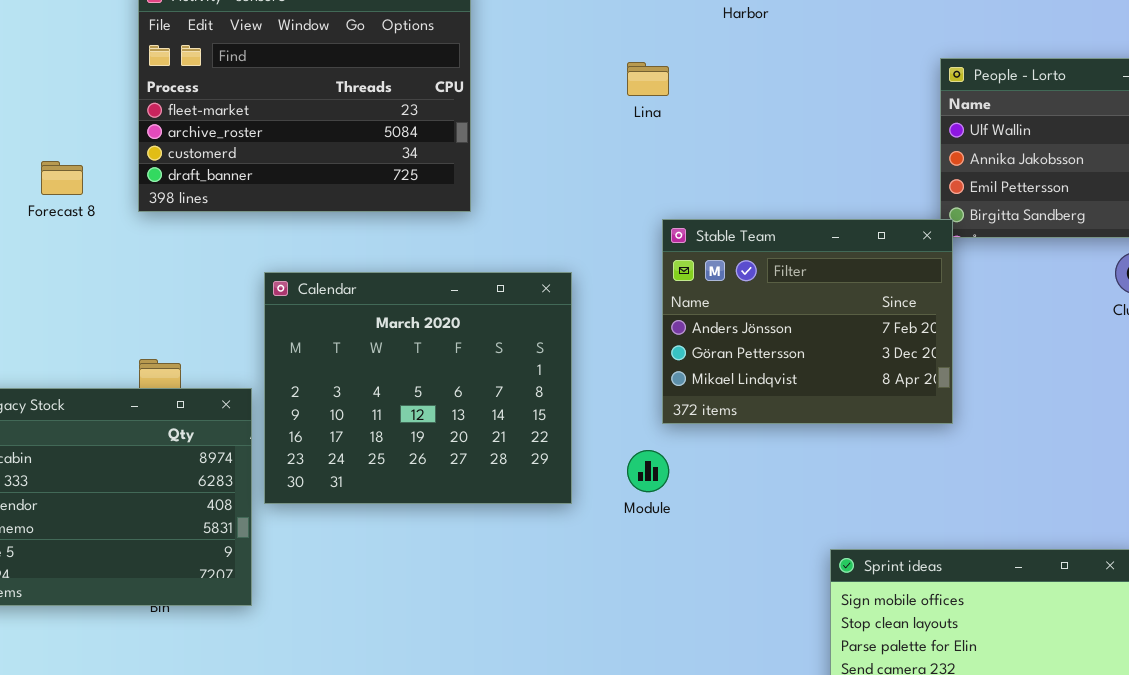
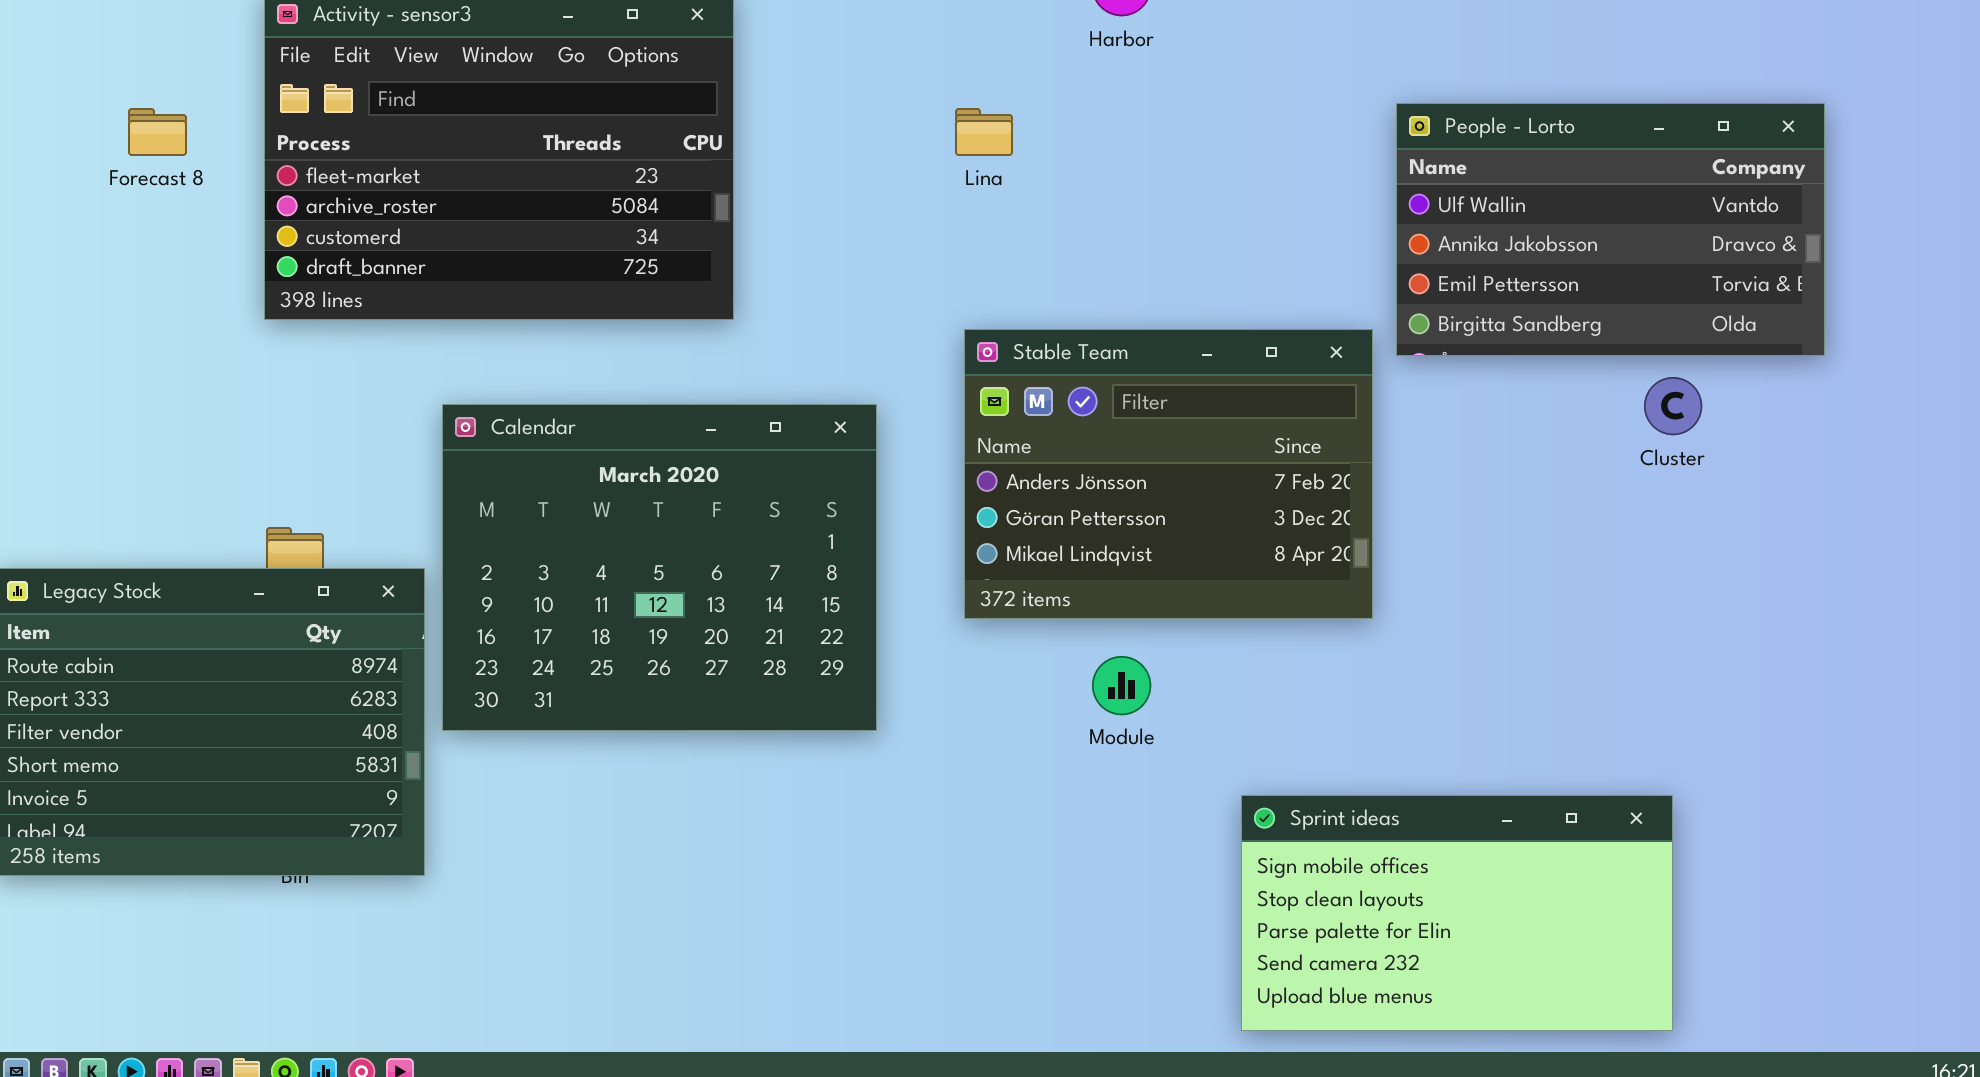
Forecast 8: [41,161,83,195] -> [128,108,187,156], moved
Stable Team: [662,219,953,424] -> [964,329,1373,619], moved
Module: [627,450,669,492] -> [1092,656,1151,715], moved

